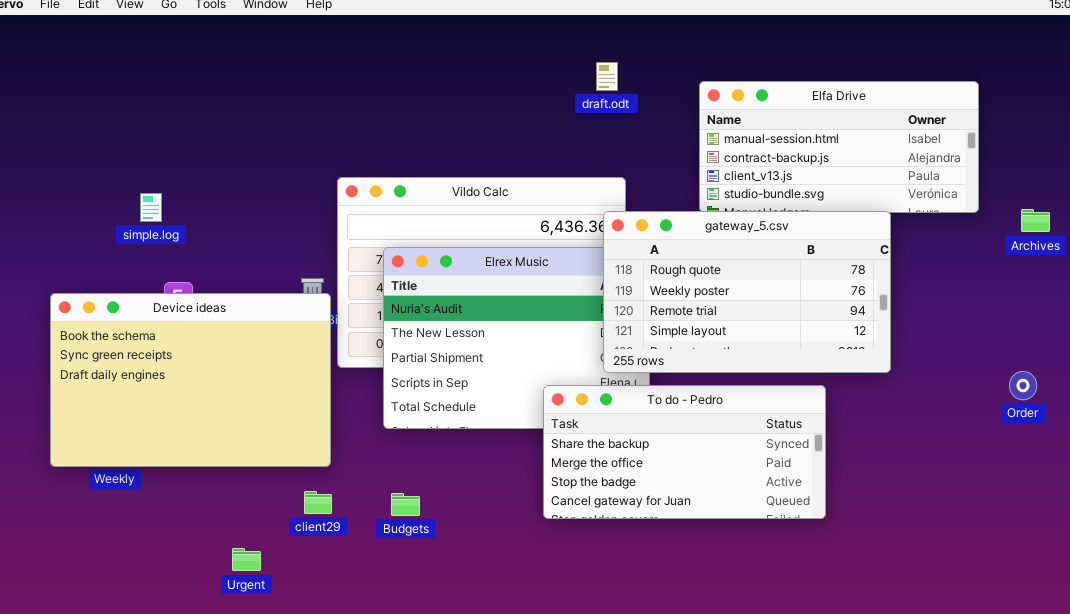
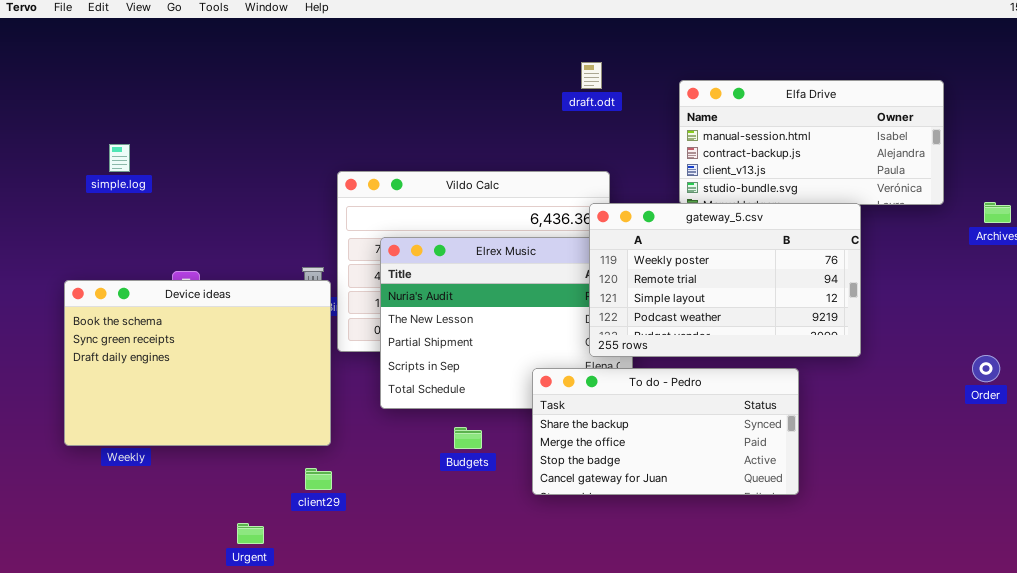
simple.log: [140,193,162,222] -> [109,144,130,172], moved
gateway_5.csv: [603,211,891,373] -> [589,203,861,357], scrolled down 1 row
Budgets: [391,493,420,516] -> [454,427,482,449], moved

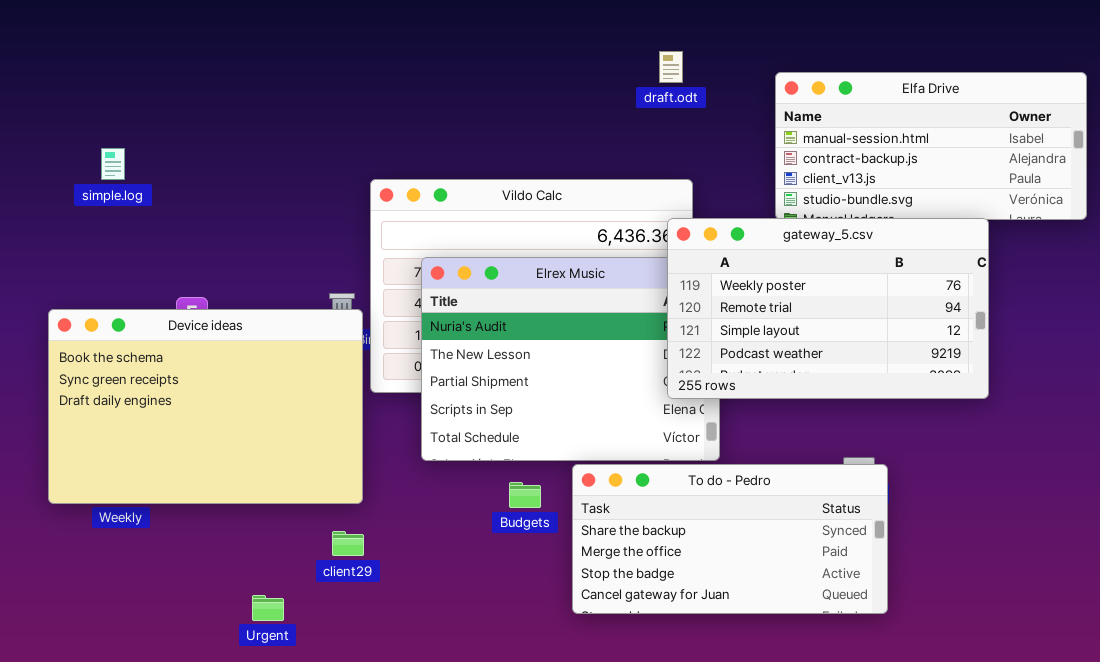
To do - Pedro: [532,368,799,495] -> [572,464,888,614], moved

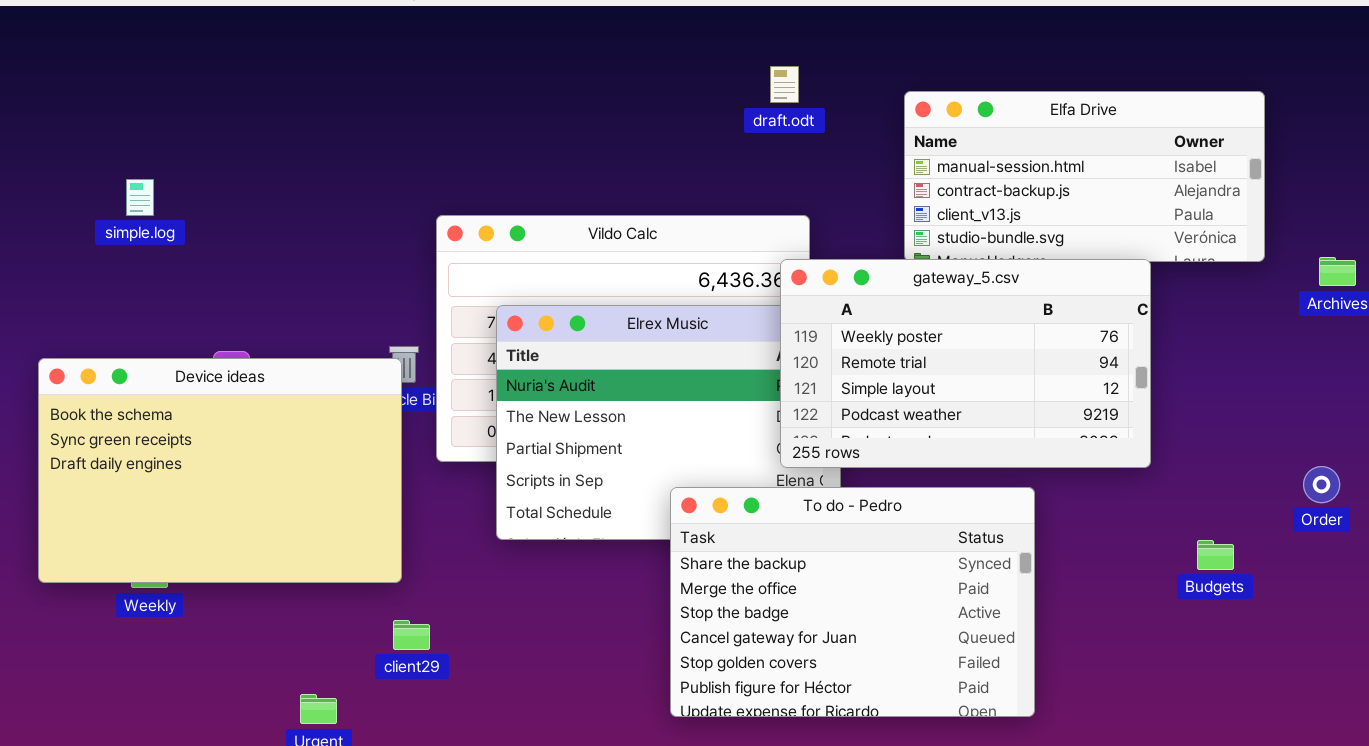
Device ideas: [48,309,363,504] -> [38,358,402,583], moved
To do - Pedro: [572,464,888,614] -> [670,487,1035,717], resized
Budgets: [509,482,541,508] -> [1197,540,1234,570], moved

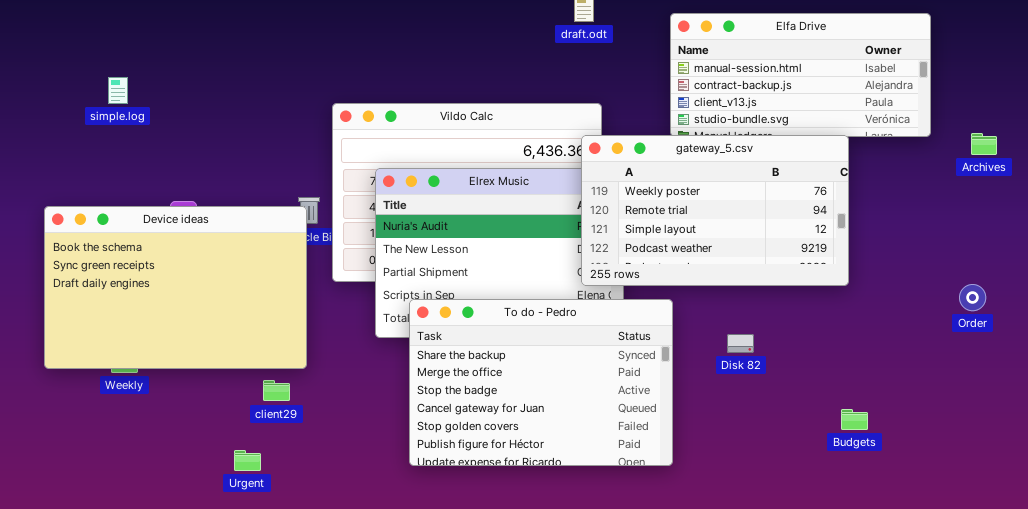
To do - Pedro: [670,487,1035,717] -> [409,299,673,466], moved
Budgets: [1197,540,1234,570] -> [841,409,868,430], moved
client29: [393,620,430,650] -> [263,380,290,401], moved

